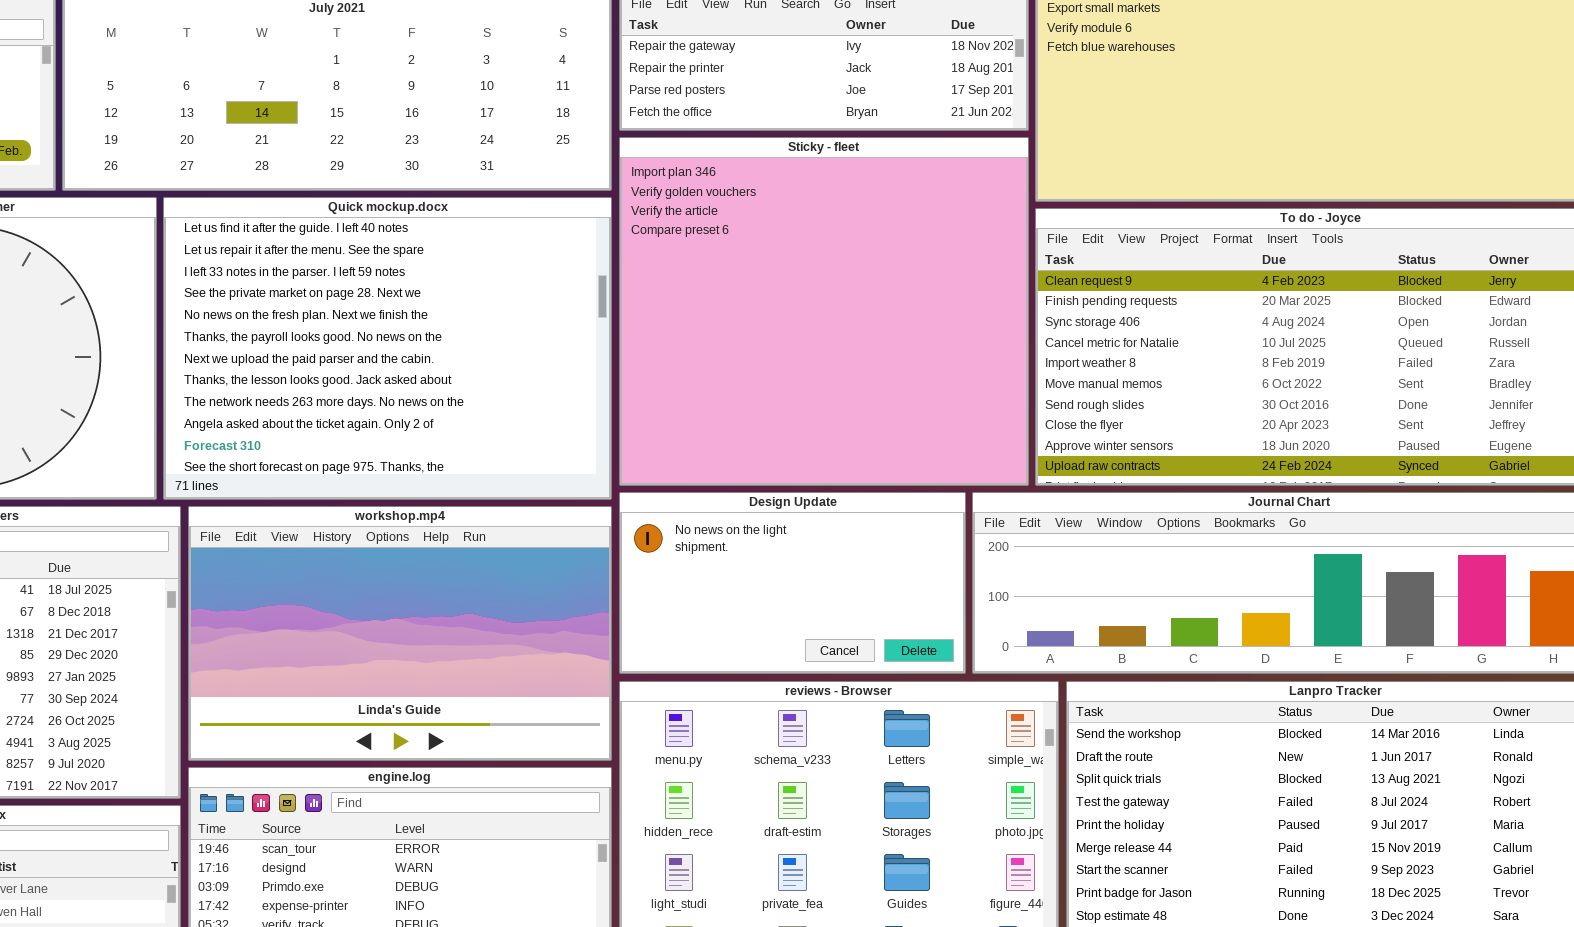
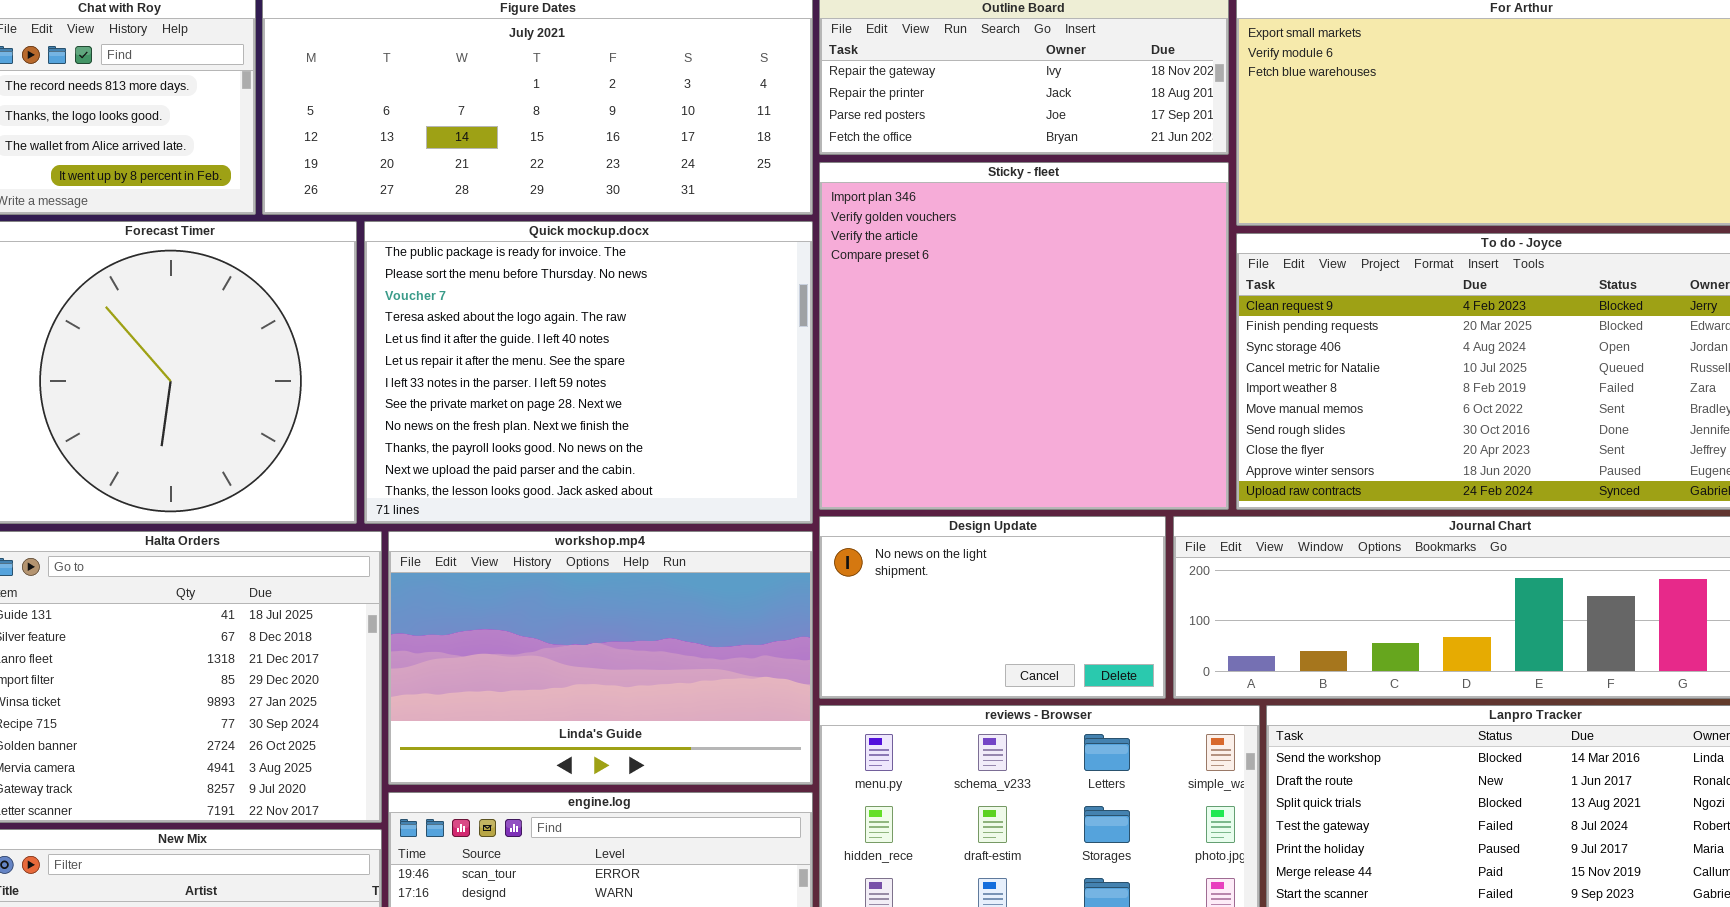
Quick mockup.docx: [163,197,612,500] -> [364,221,813,524], scrolled up 4 rows

